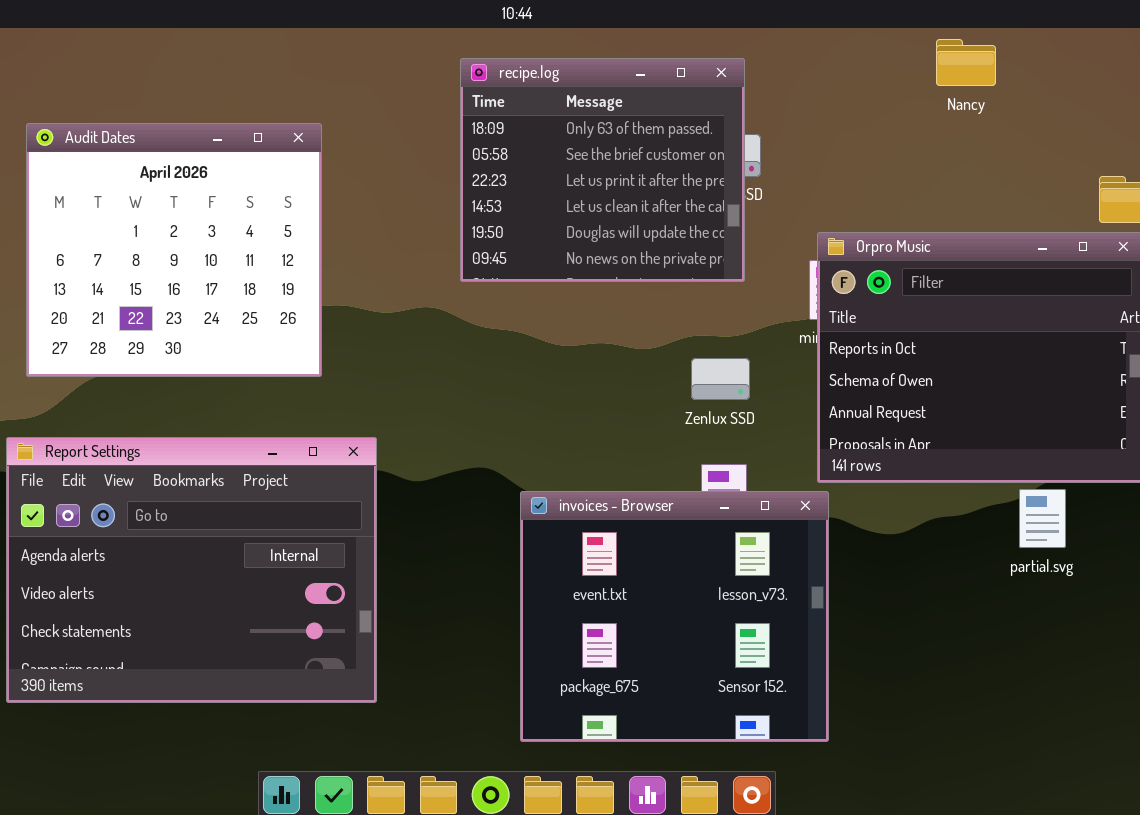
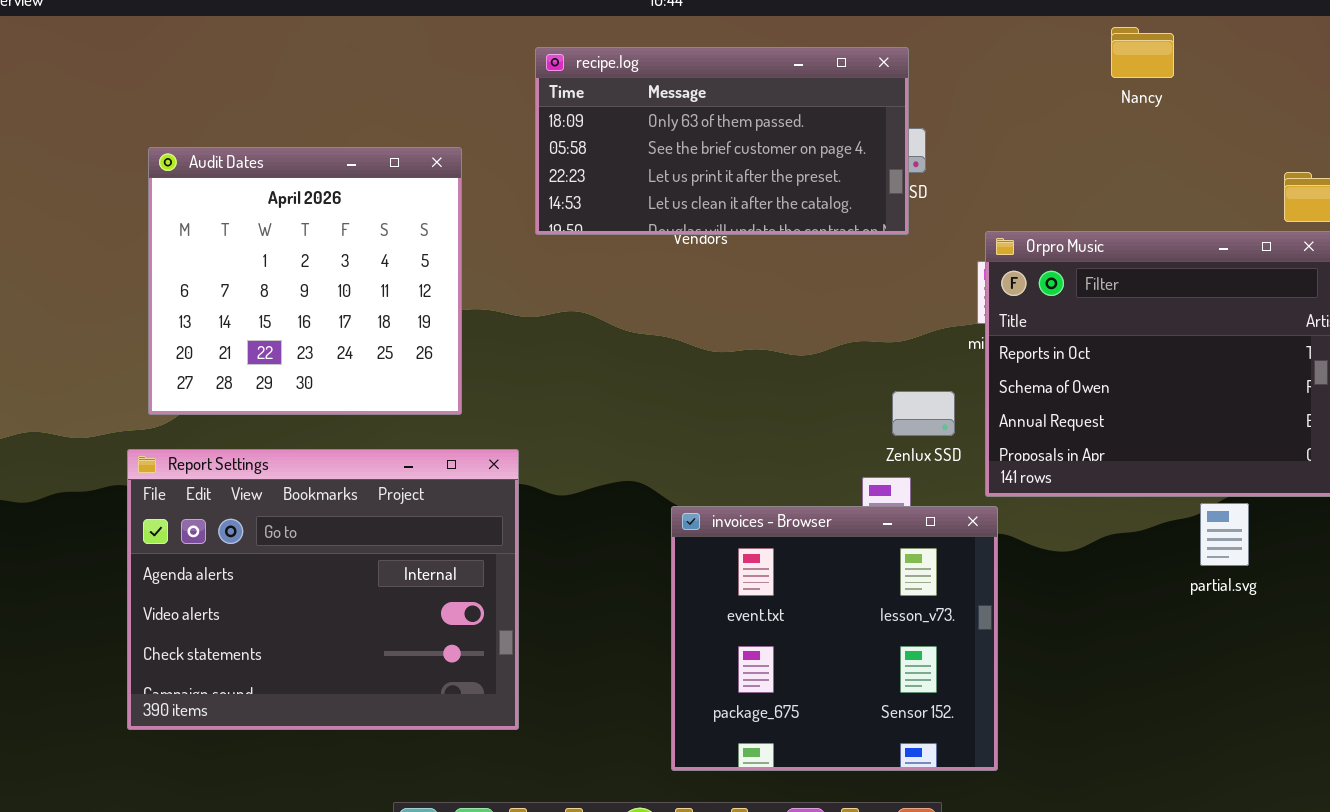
recipe.log: [460,58,745,282] -> [535,47,909,235], resized
Audit Dates: [26,123,322,377] -> [148,147,462,415], moved
Zenlux SSD: [691,358,750,400] -> [892,391,955,436], moved

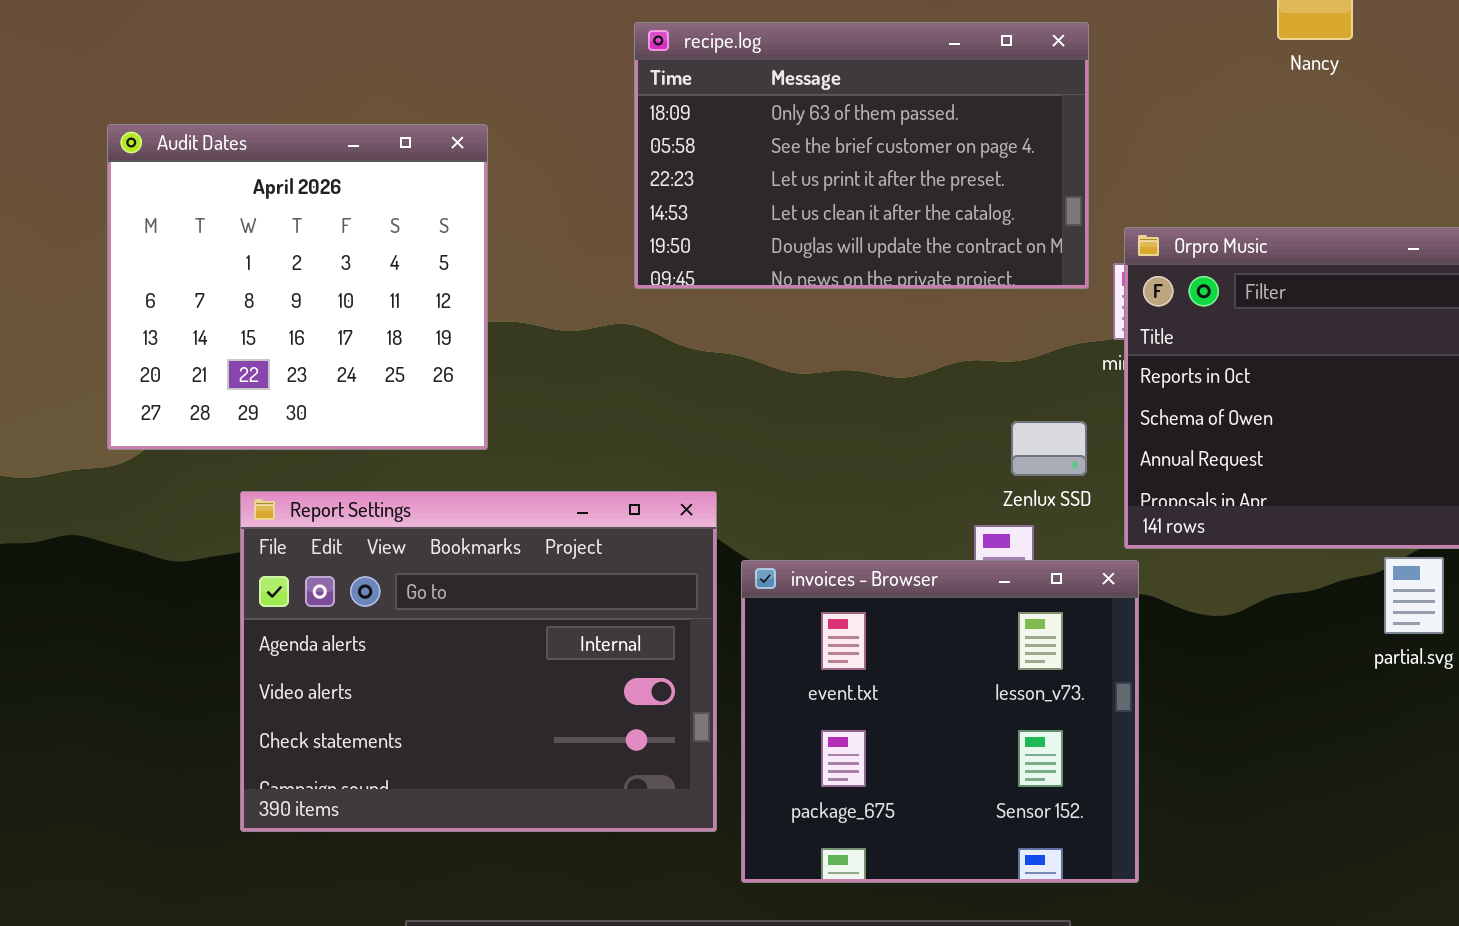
recipe.log: [535,47,909,235] -> [634,22,1089,289], moved, resized
Report Settings: [127,449,519,730] -> [240,491,717,832], moved

